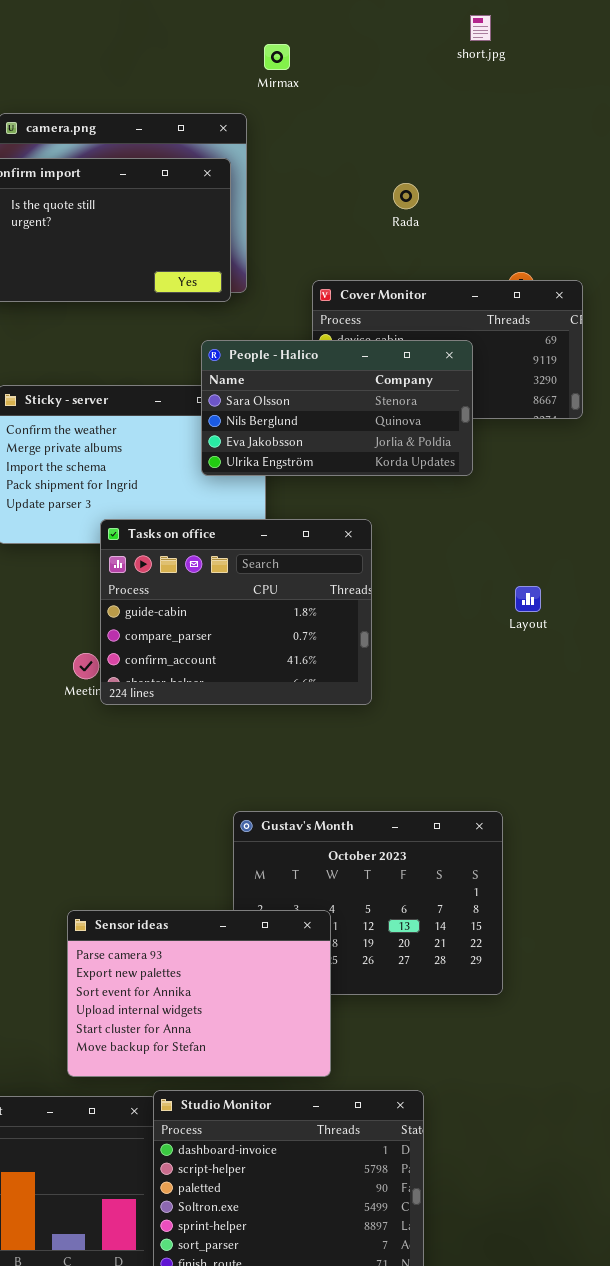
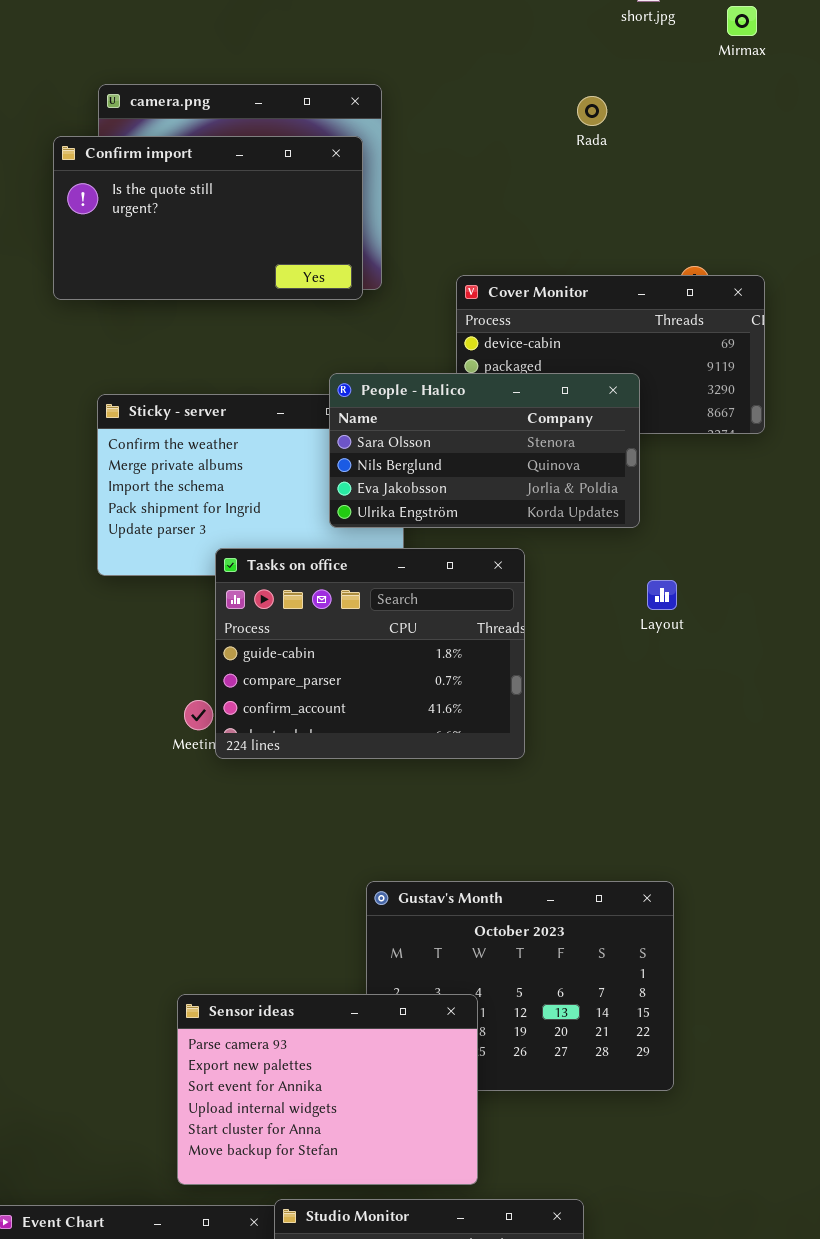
Mirmax: [264,44,290,70] -> [727,6,757,36], moved
Rada: [393,183,419,209] -> [577,96,607,126], moved
People - Halico: [201,340,473,476] -> [329,373,640,528], moved
Layout: [515,586,541,612] -> [647,580,677,610], moved

